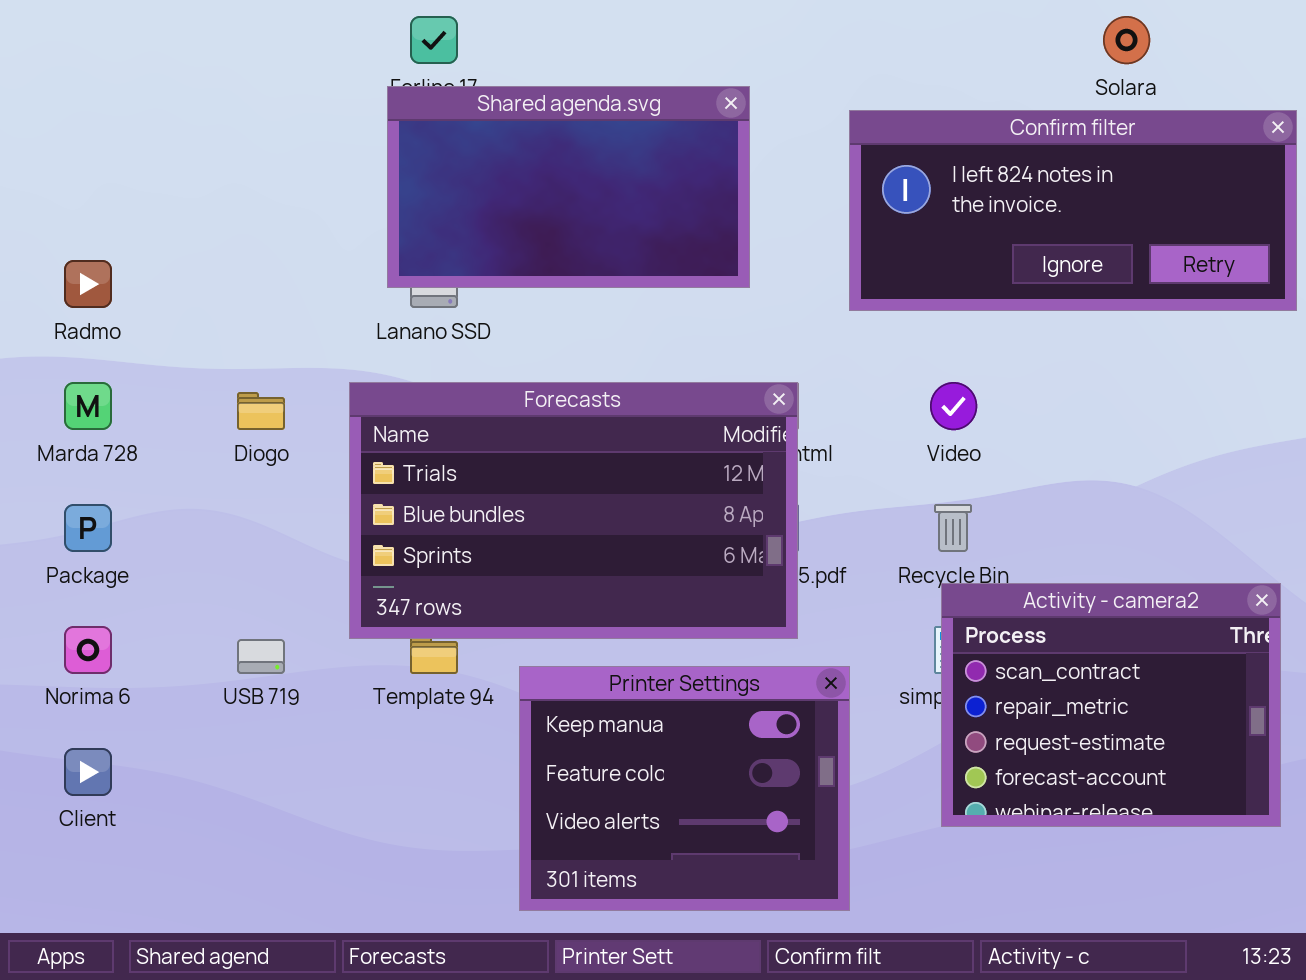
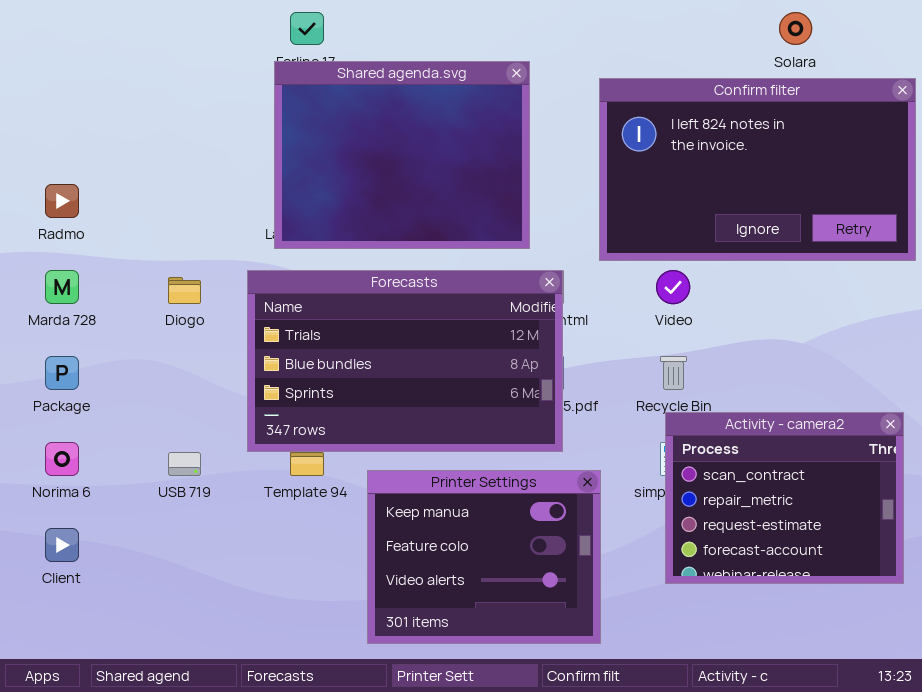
Shared agenda.svg: [387,86,750,288] -> [274,61,530,249], resized
Confirm filter: [849,110,1297,311] -> [599,78,916,261], resized

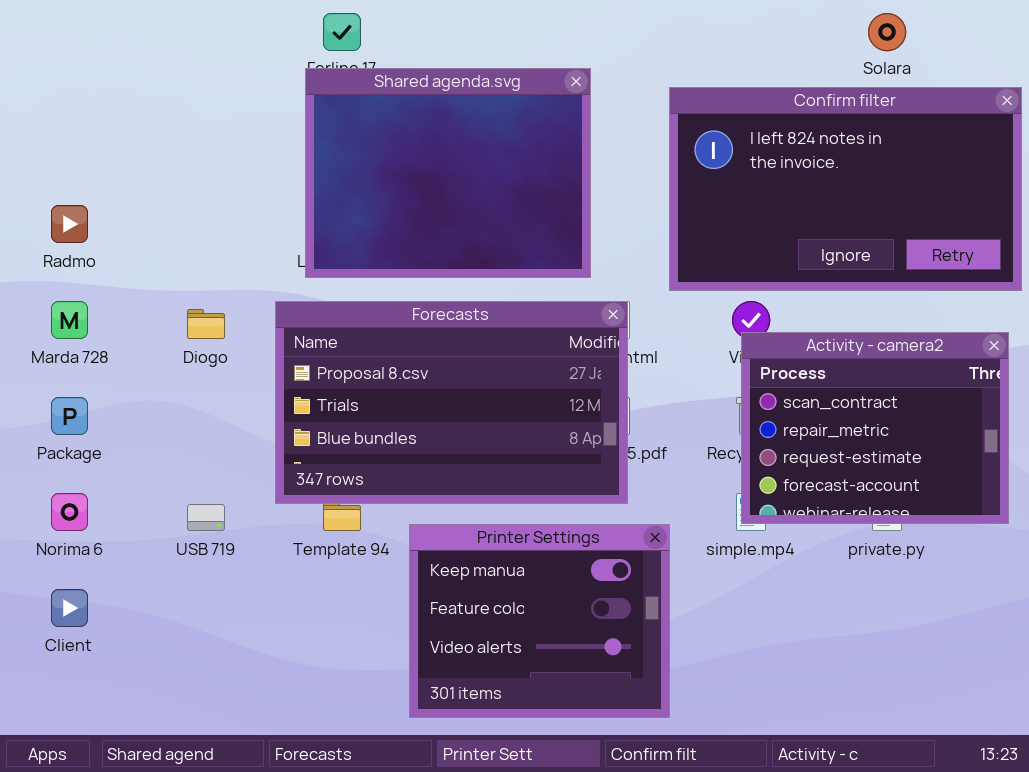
Forecasts: [247,270,563,452] -> [275,301,628,504], scrolled up 1 row
Activity - camera2: [665,412,904,584] -> [741,332,1009,524], moved

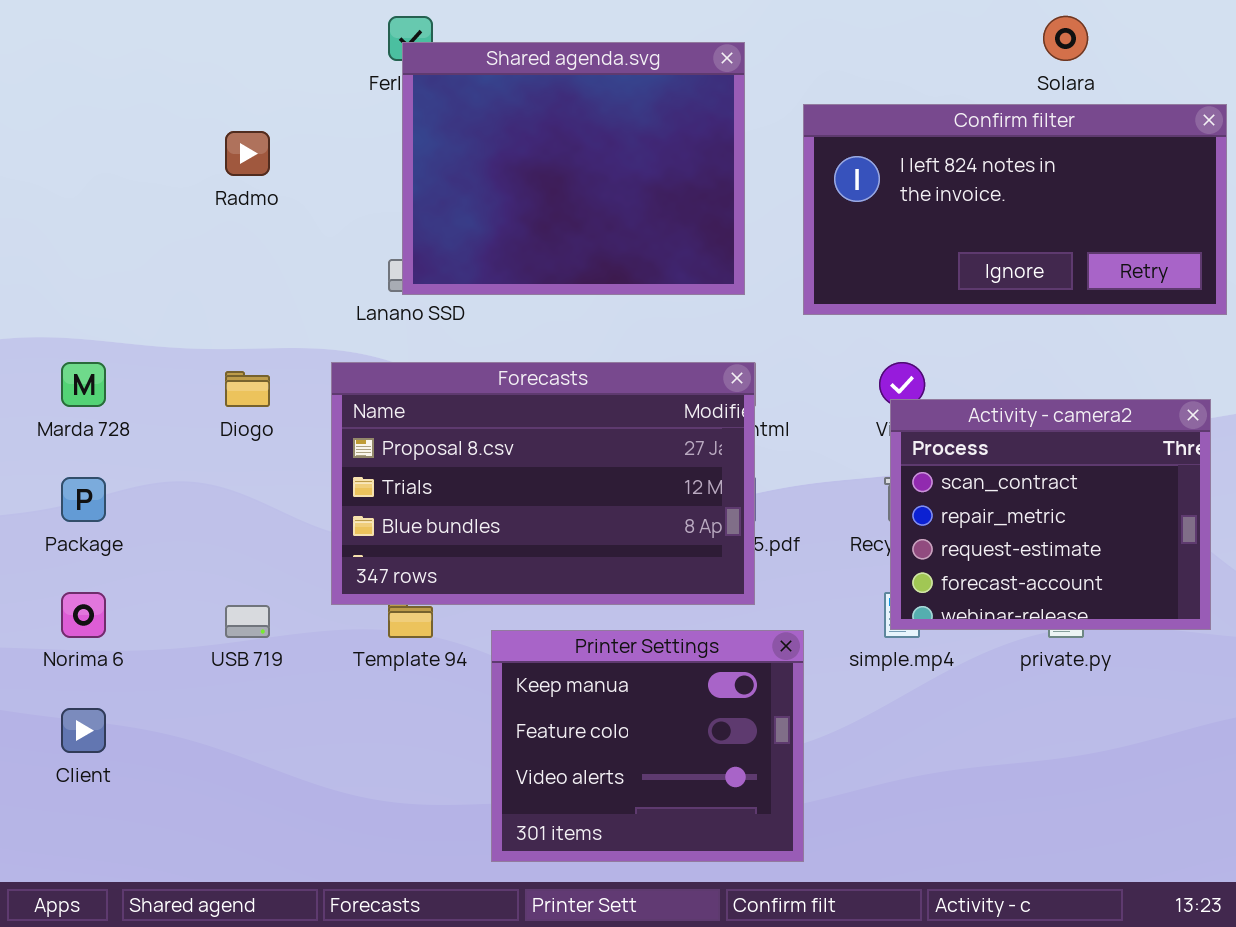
Shared agenda.svg: [305,68,591,278] -> [402,42,745,295], moved
Confirm filter: [669,87,1022,291] -> [803,104,1227,315], resized
Radmo: [51,205,88,243] -> [225,131,270,176], moved

